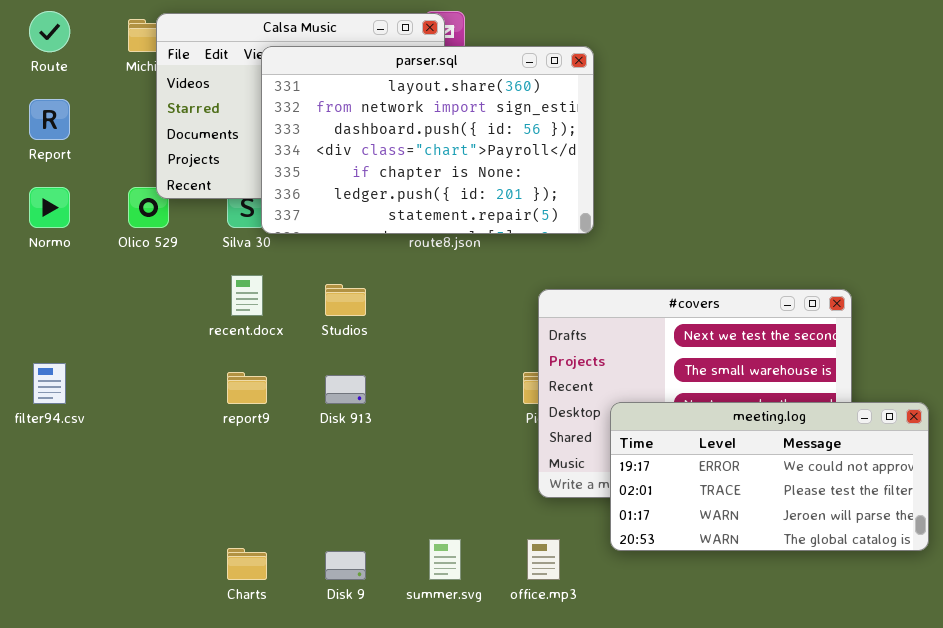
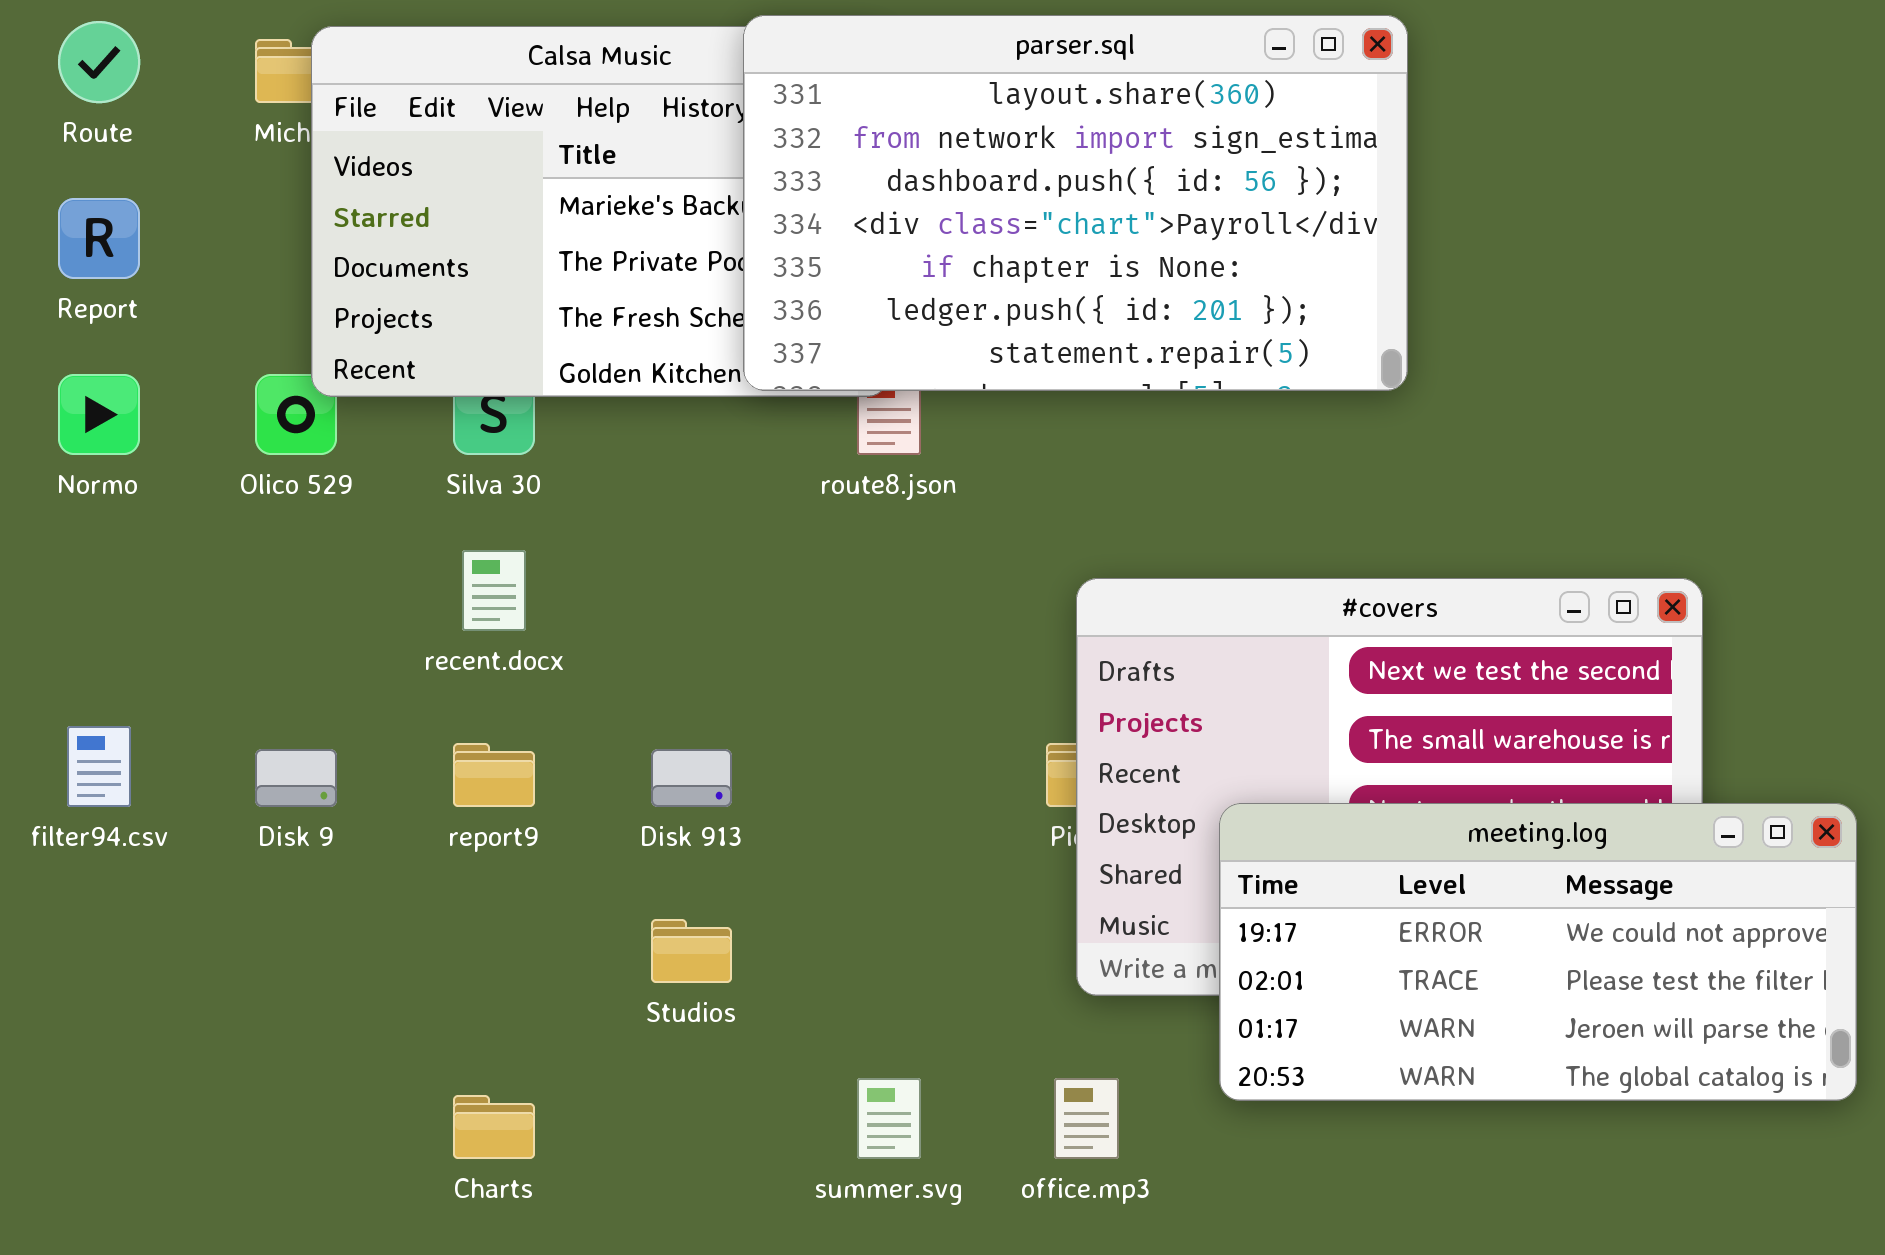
parser.sql: [261,46,594,234] -> [743,15,1408,391], moved
Studios: [325,284,366,316] -> [651,919,732,983], moved
Disk 9: [325,551,366,580] -> [255,749,337,807], moved

